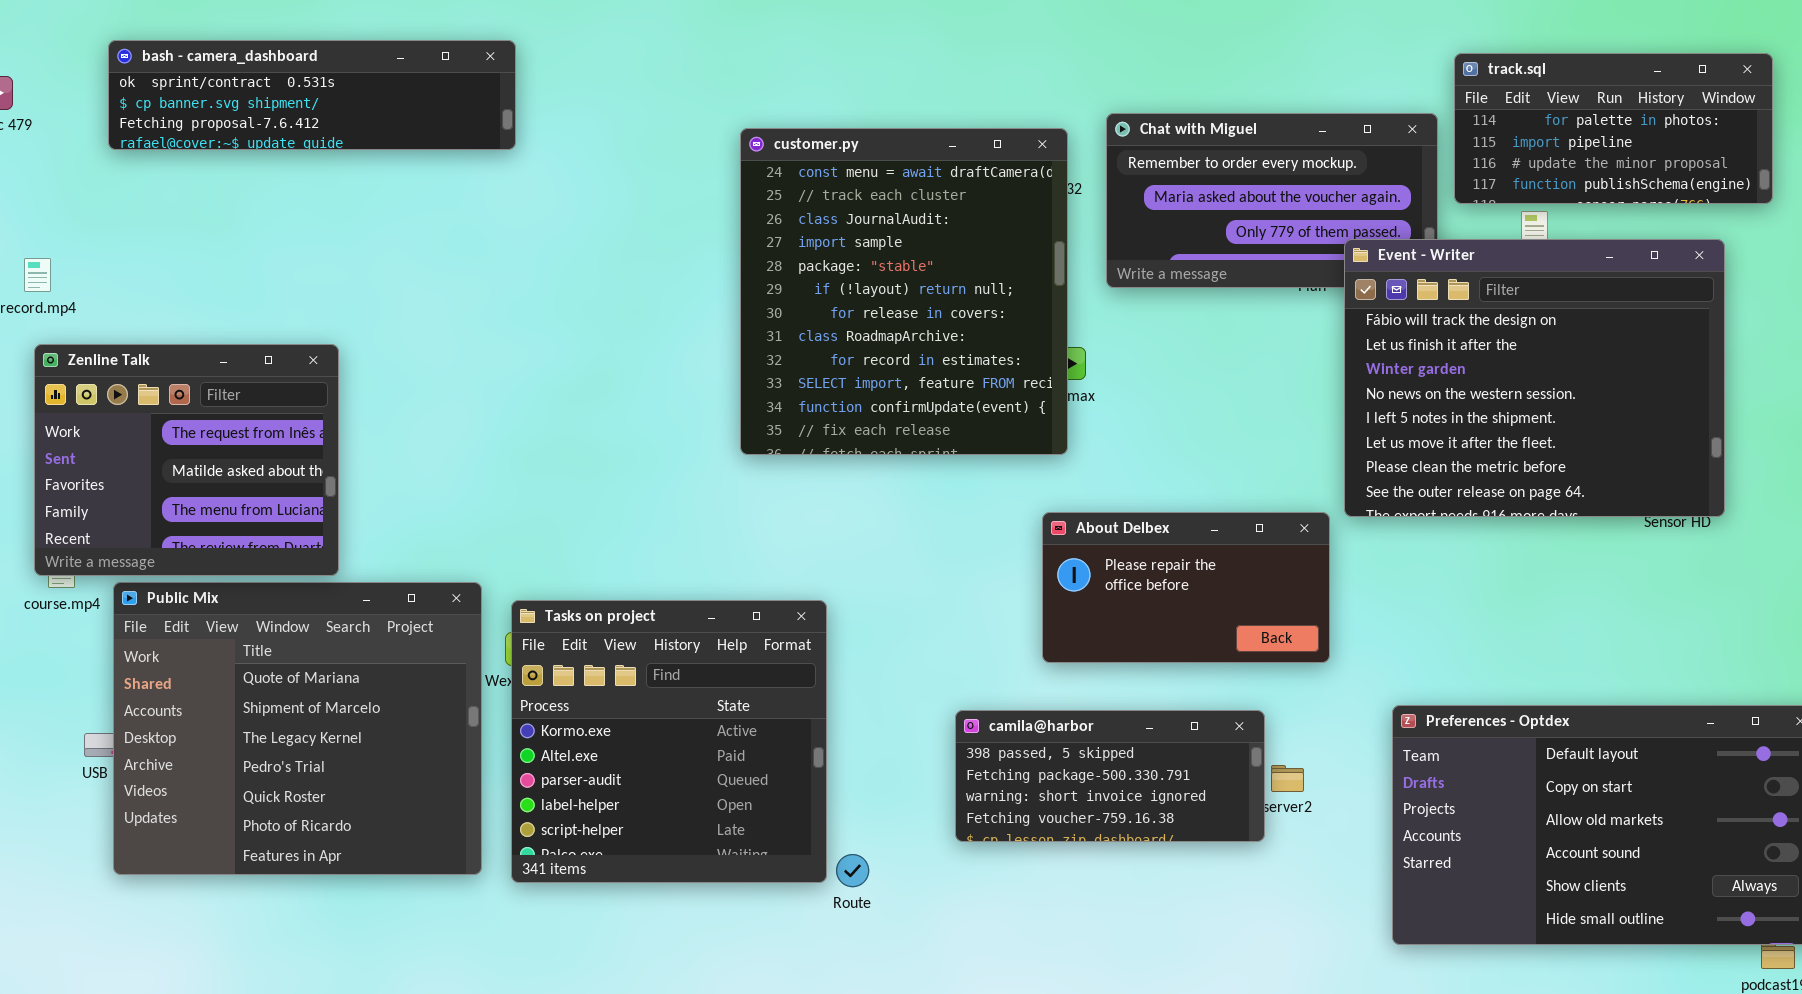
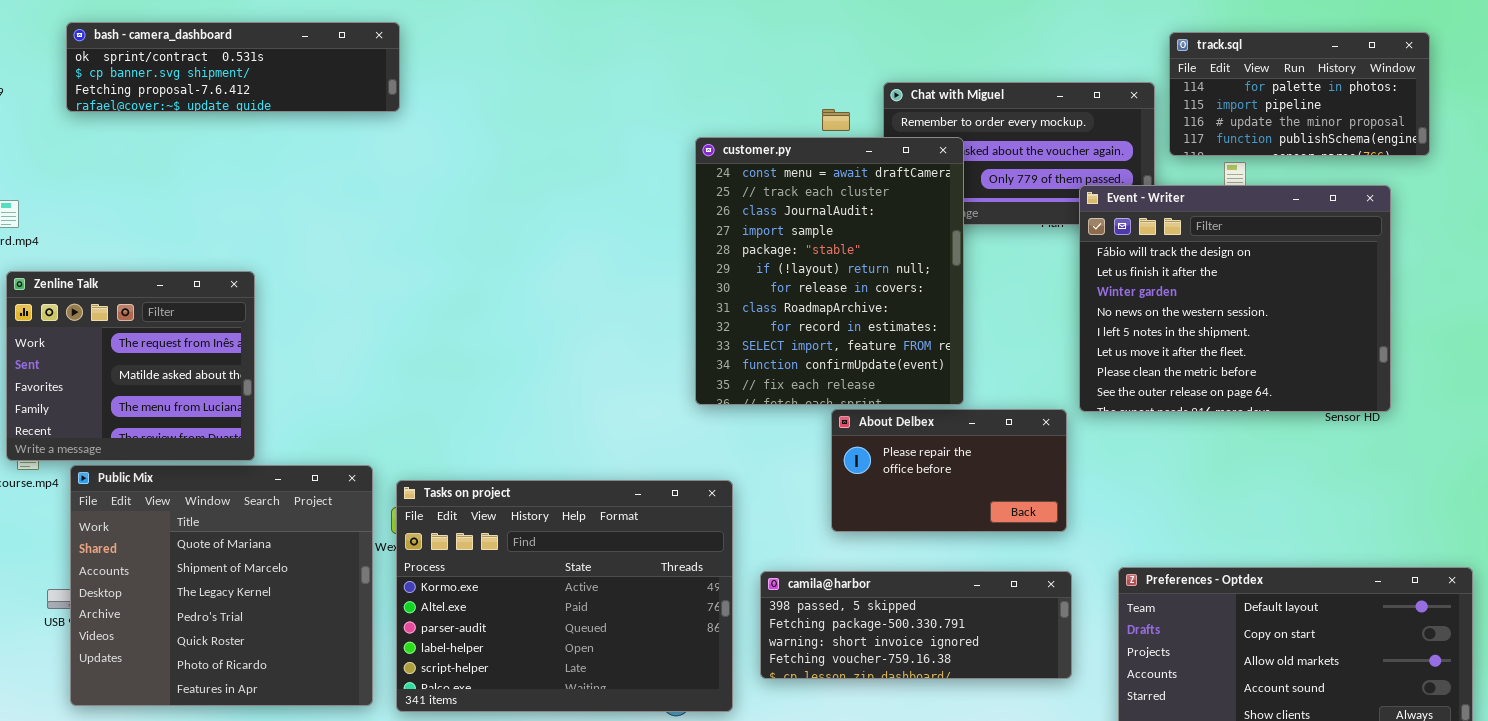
customer.py: [740,128,1068,455] -> [695,137,964,405], moved
Tasks on project: [511,600,827,883] -> [396,480,733,712], resized
camila@harbor: [955,710,1265,842] -> [760,571,1072,679], resized

